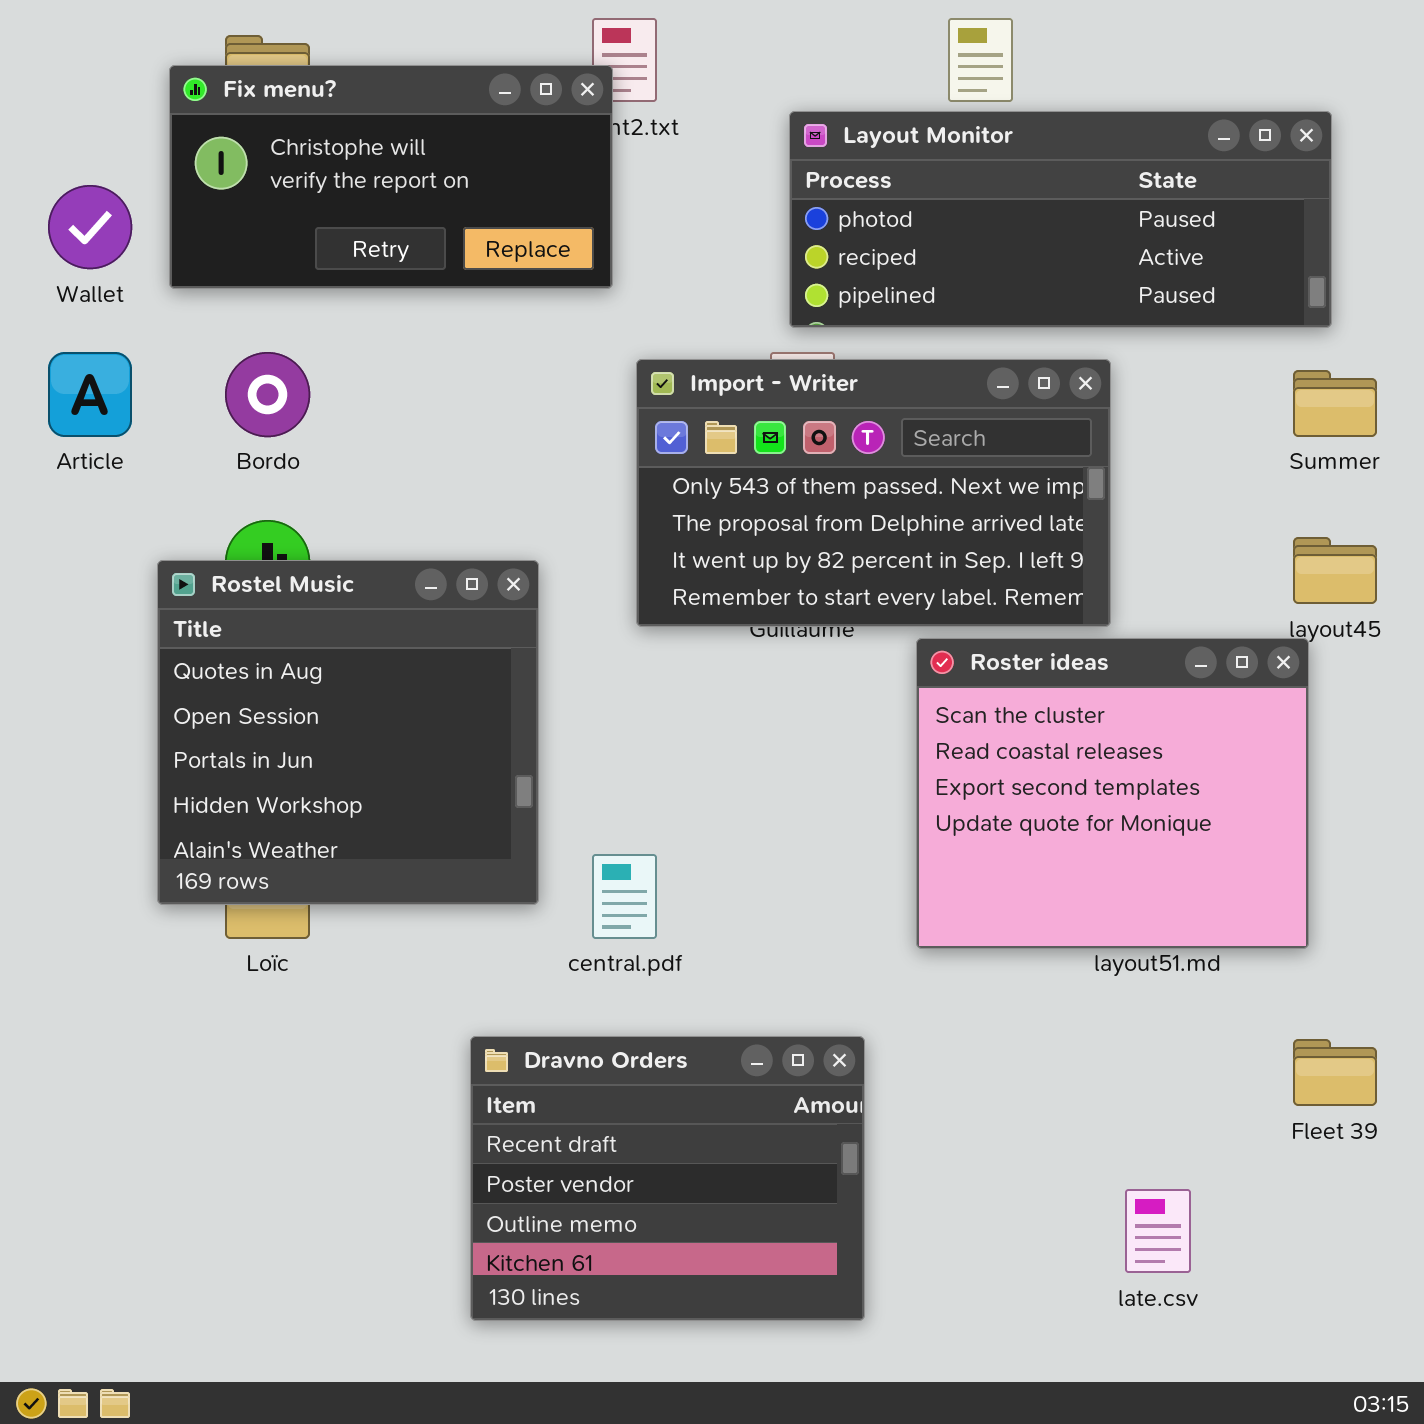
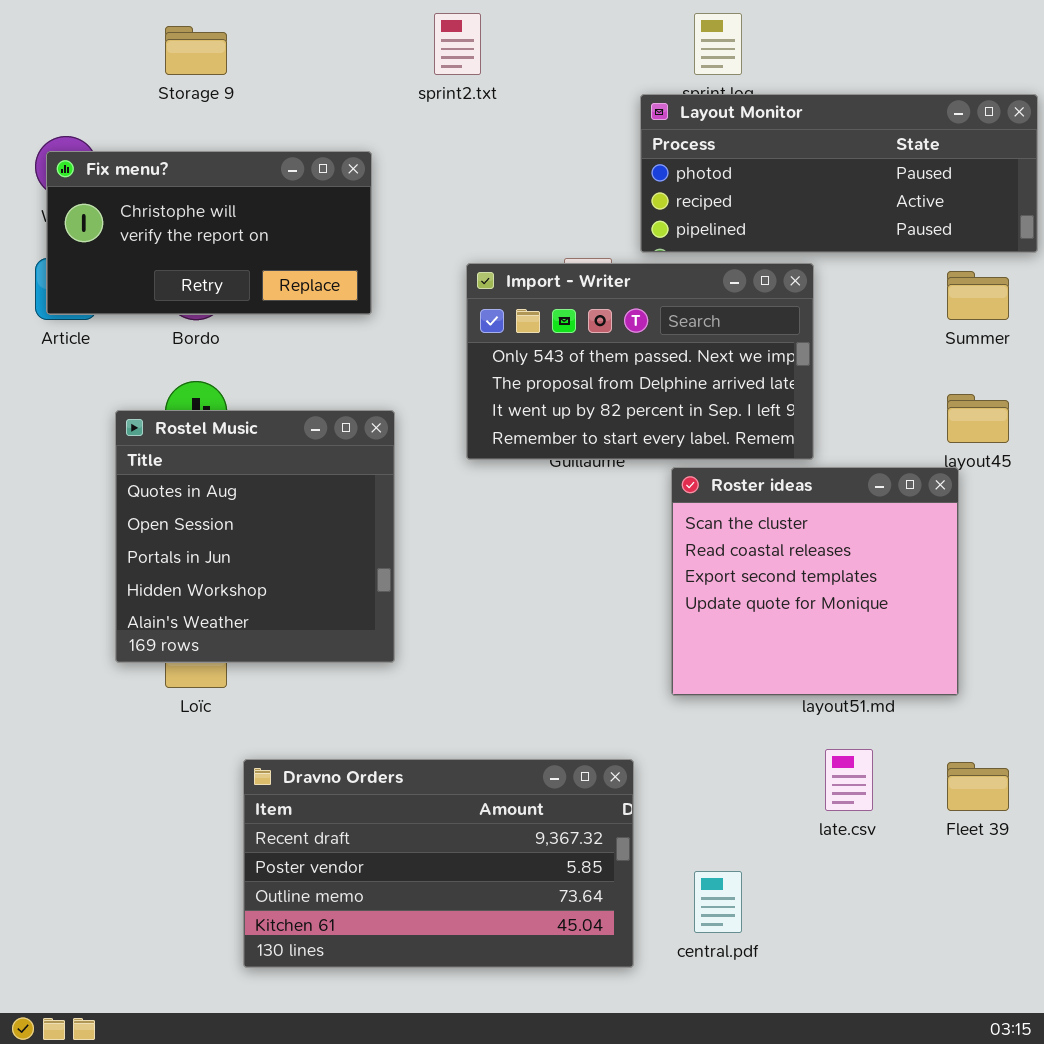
Fix menu?: [169,65,613,289] -> [46,151,372,315], moved
Layout Monitor: [789,111,1332,328] -> [640,94,1038,253], moved
central.pdf: [592,854,657,939] -> [694,871,742,933], moved
Dravno Orders: [470,1036,865,1321] -> [243,759,634,968], resized
late.csv: [1125,1189,1191,1273] -> [825,749,873,811], moved

